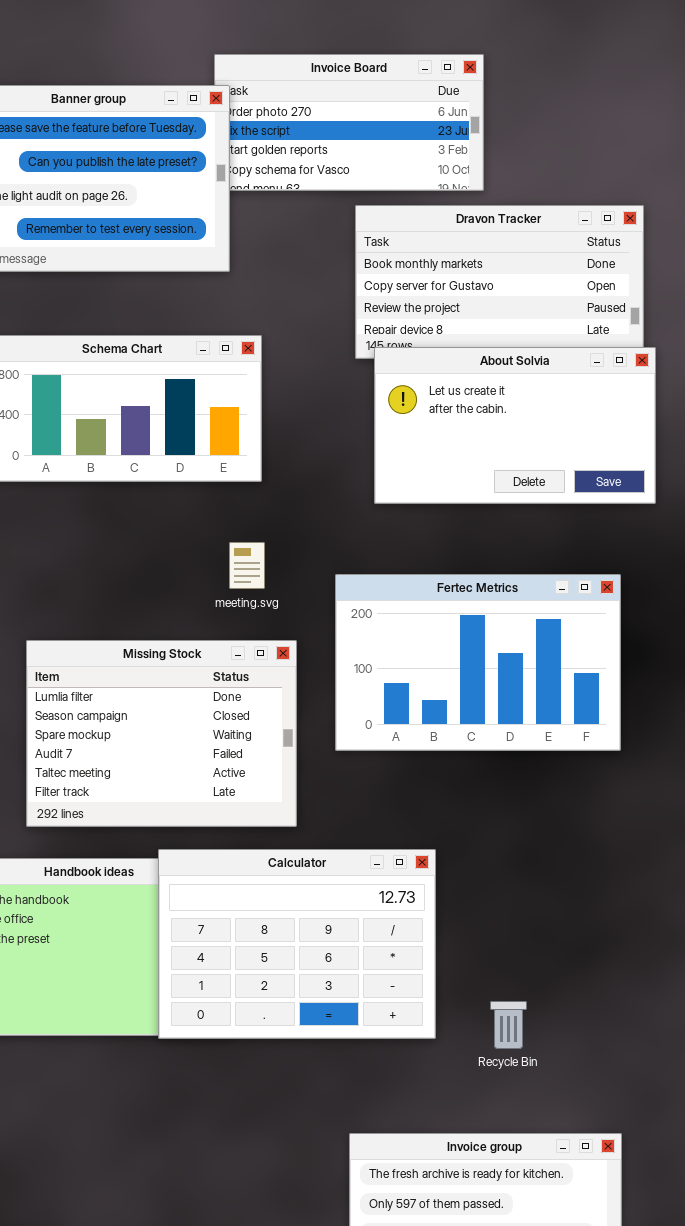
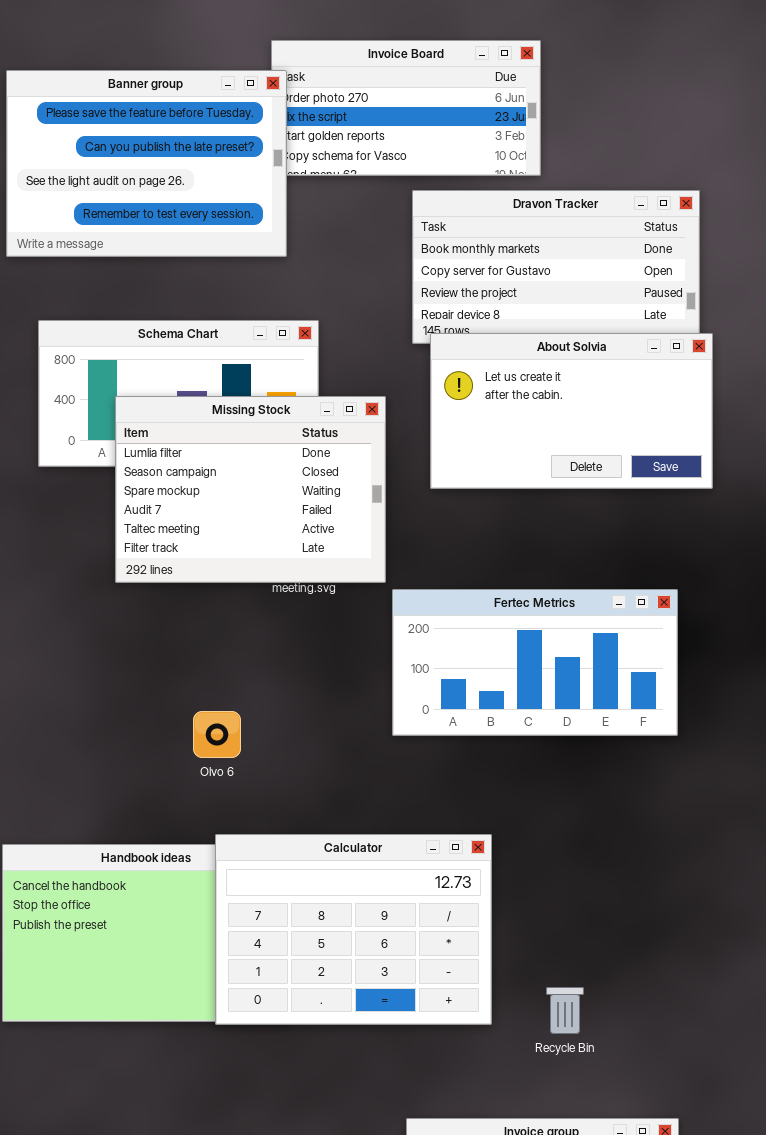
Fertec Metrics: [335,574,621,751] -> [392,589,678,736], resized
Missing Stock: [26,640,297,827] -> [115,396,386,583], moved

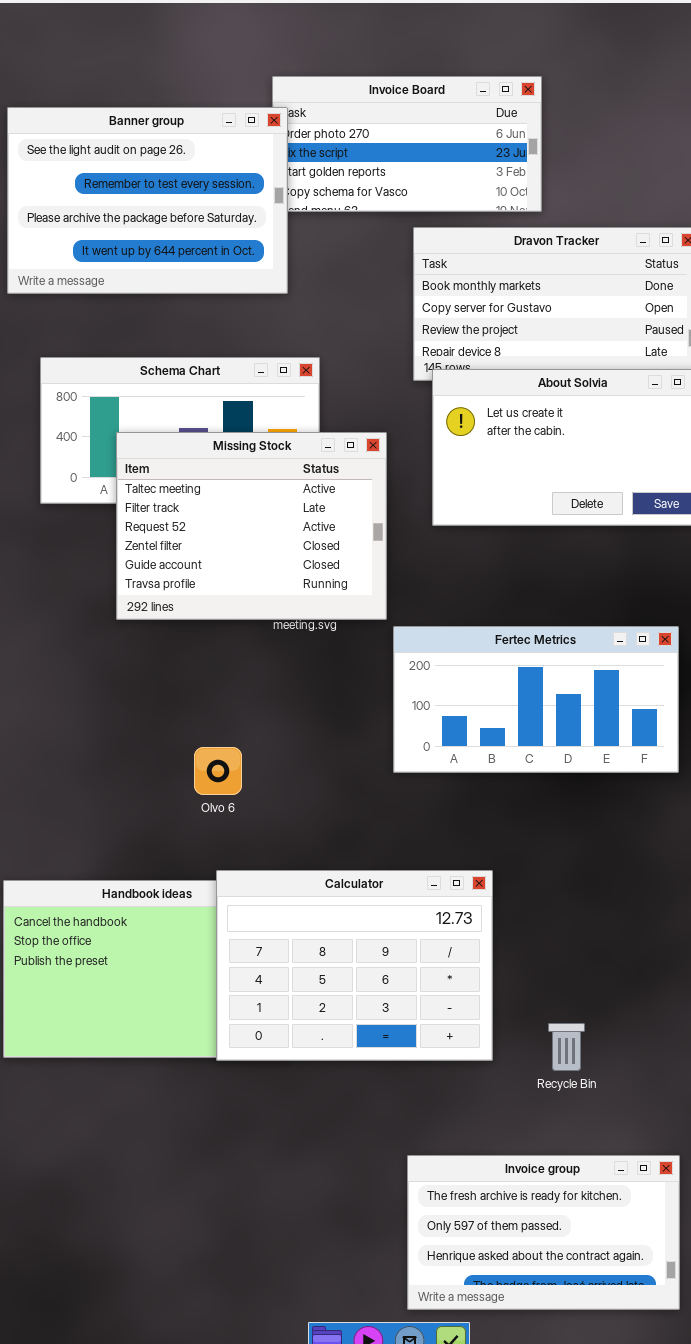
Banner group: [6,70,287,257] -> [7,107,288,294], scrolled down 2 rows
Missing Stock: [115,396,386,583] -> [116,432,387,620], scrolled down 4 rows

